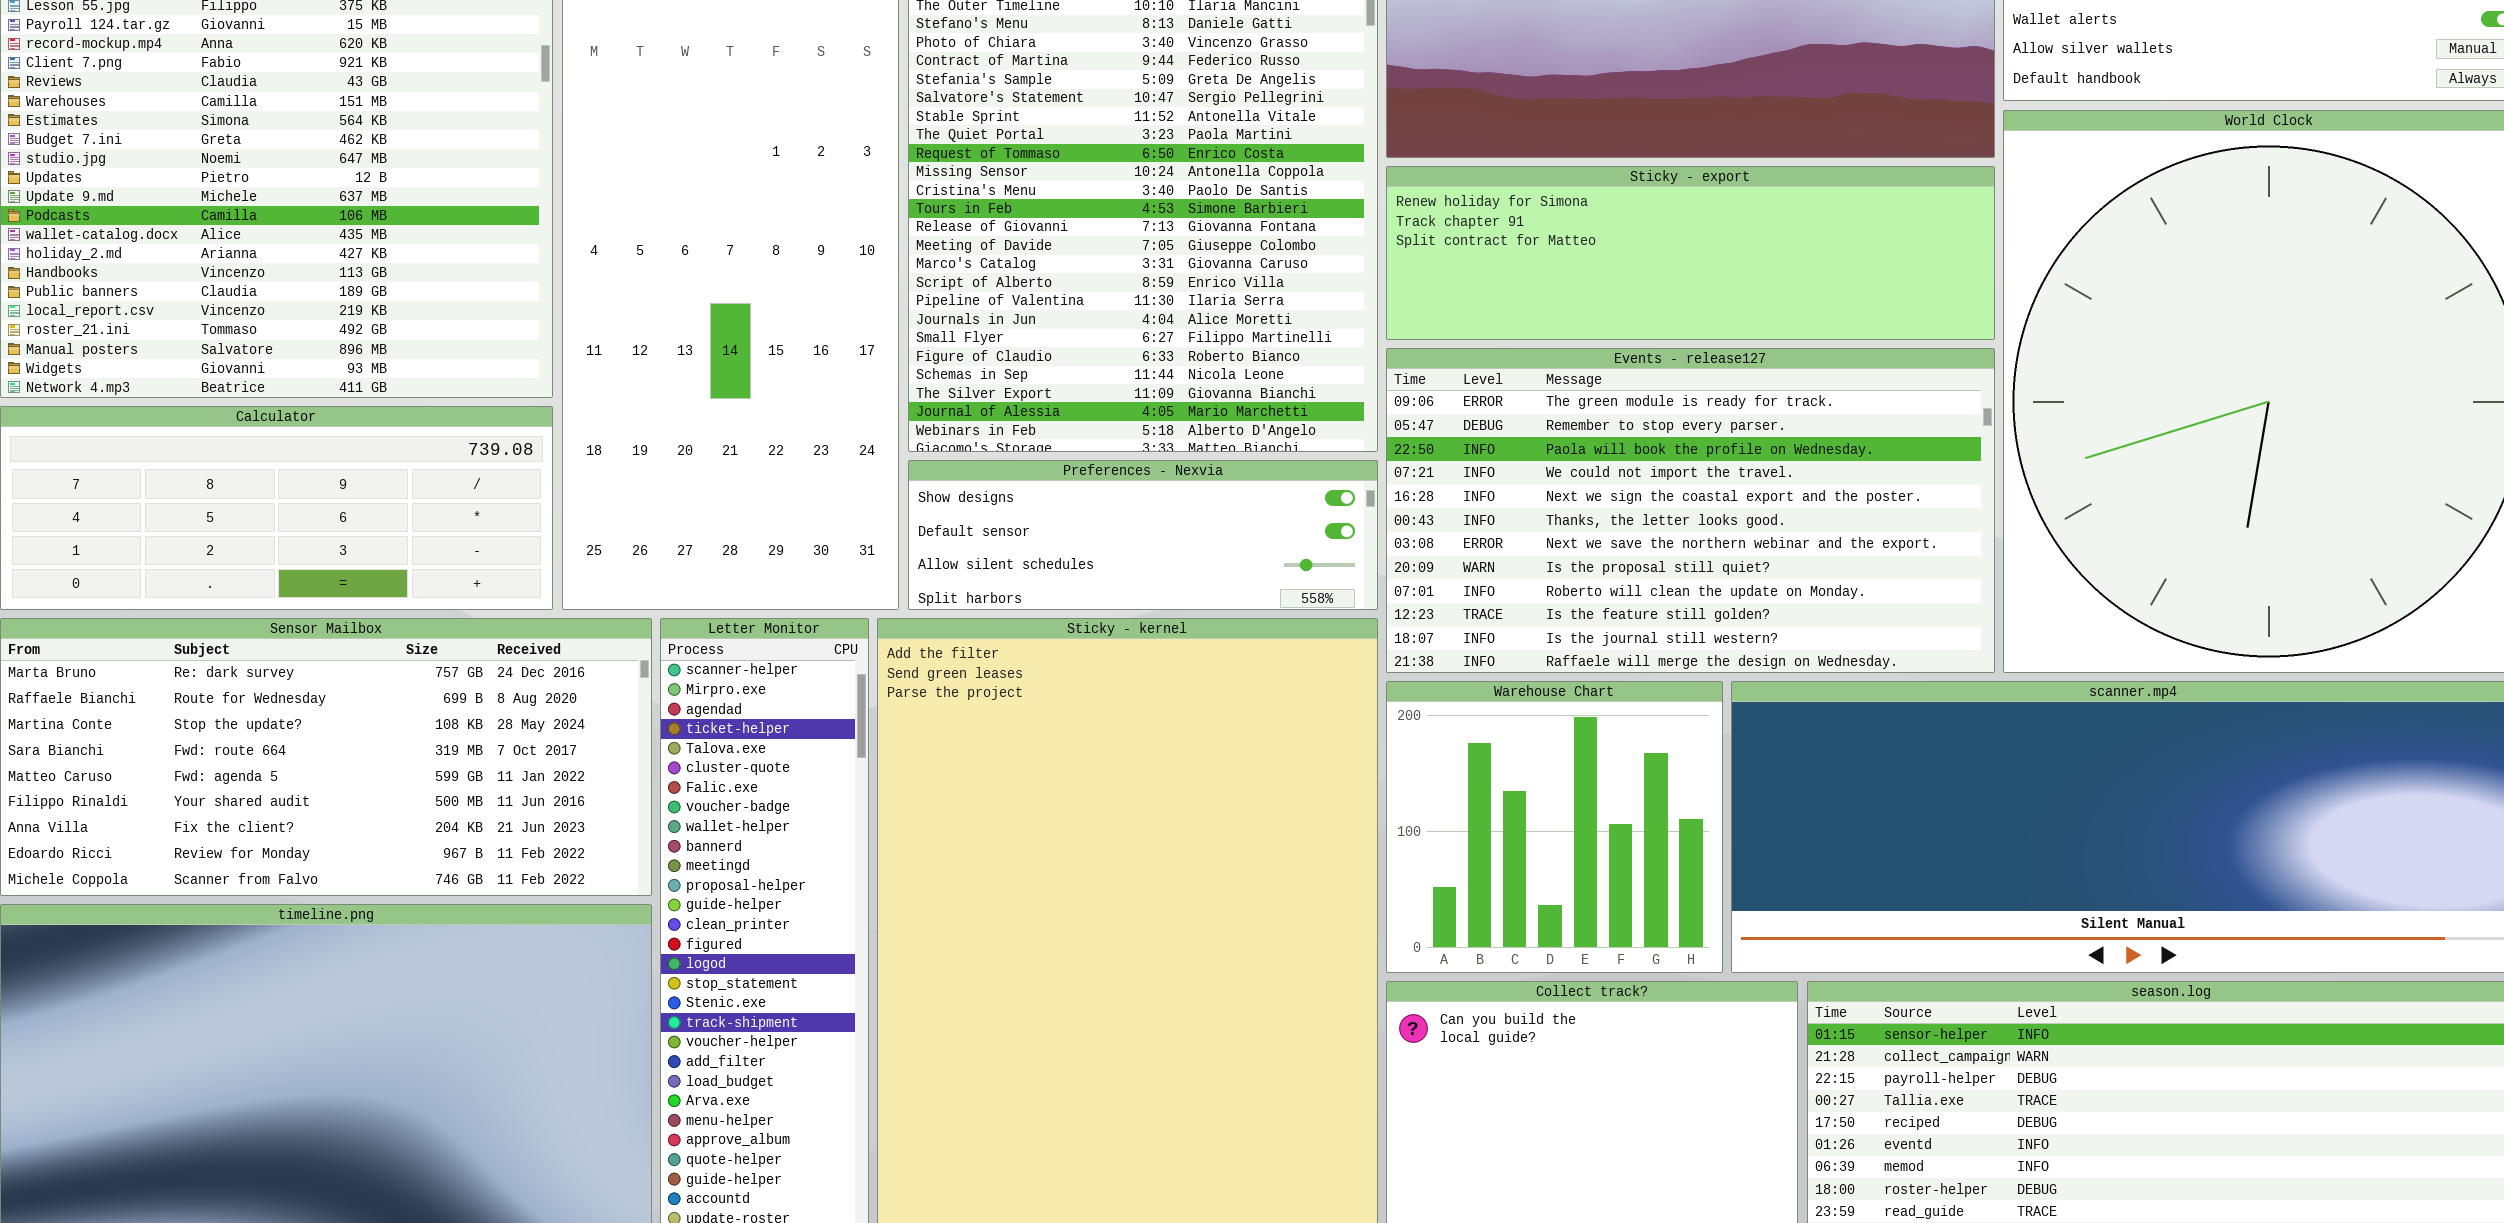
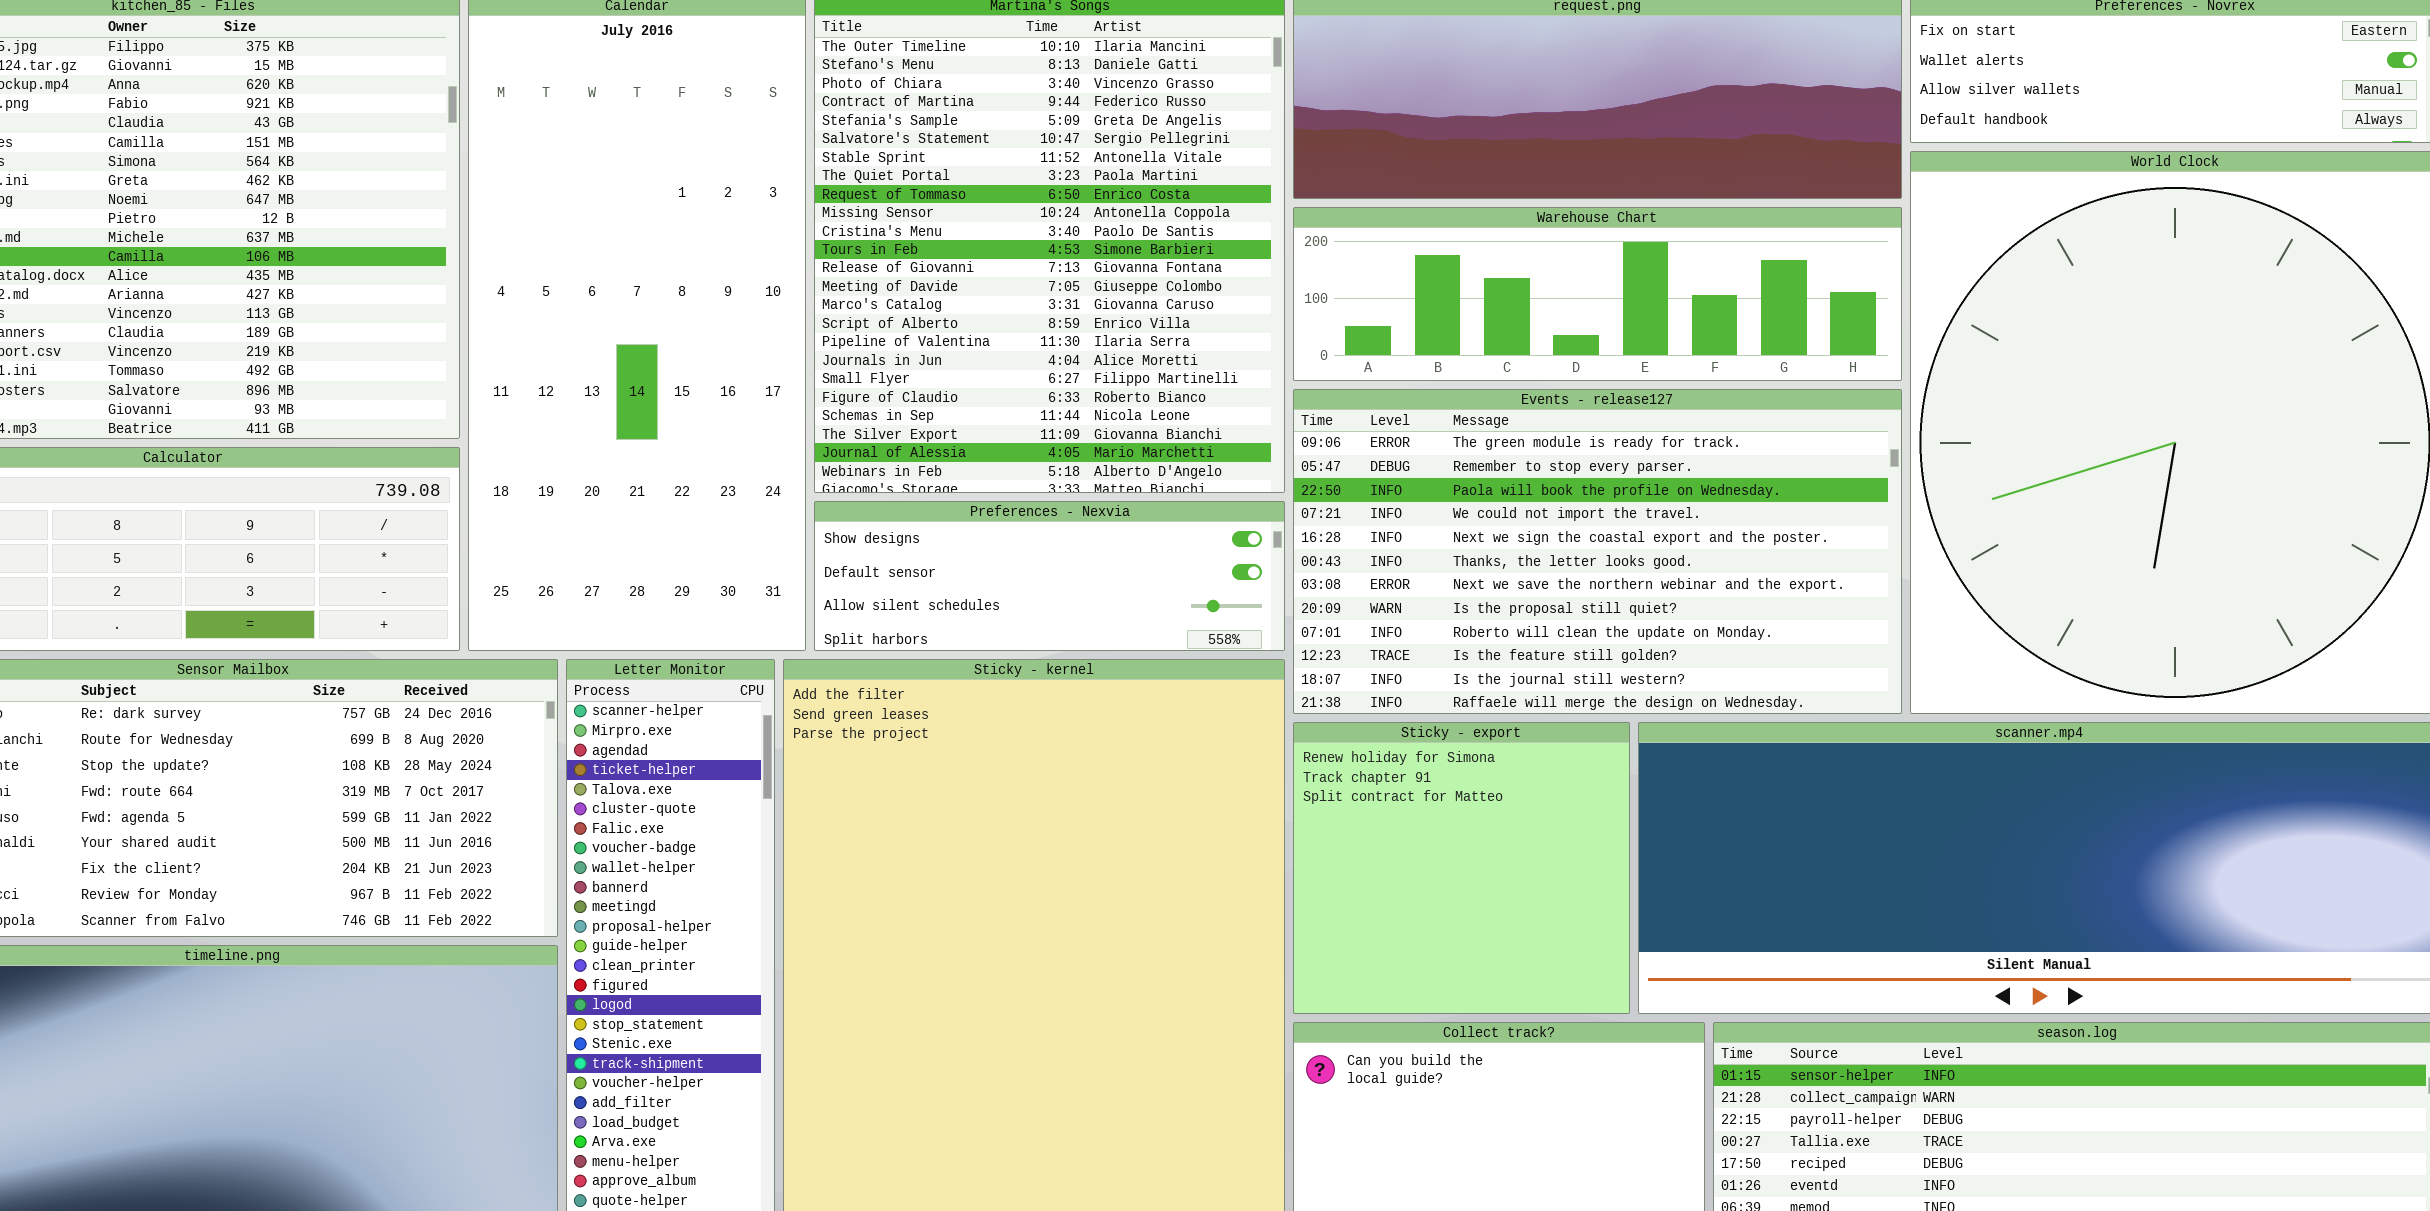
Sticky - export: [1386,166,1995,340] -> [1293,722,1630,1014], moved, resized
Warehouse Chart: [1386,681,1723,973] -> [1293,207,1902,381], moved, resized

